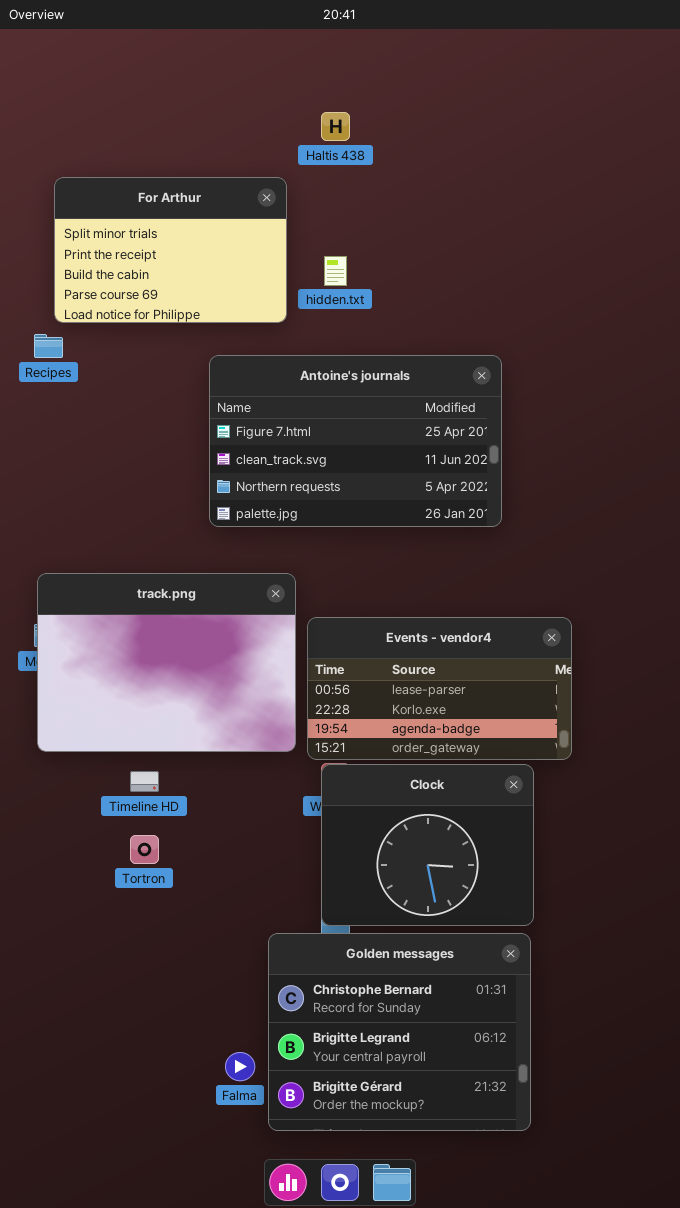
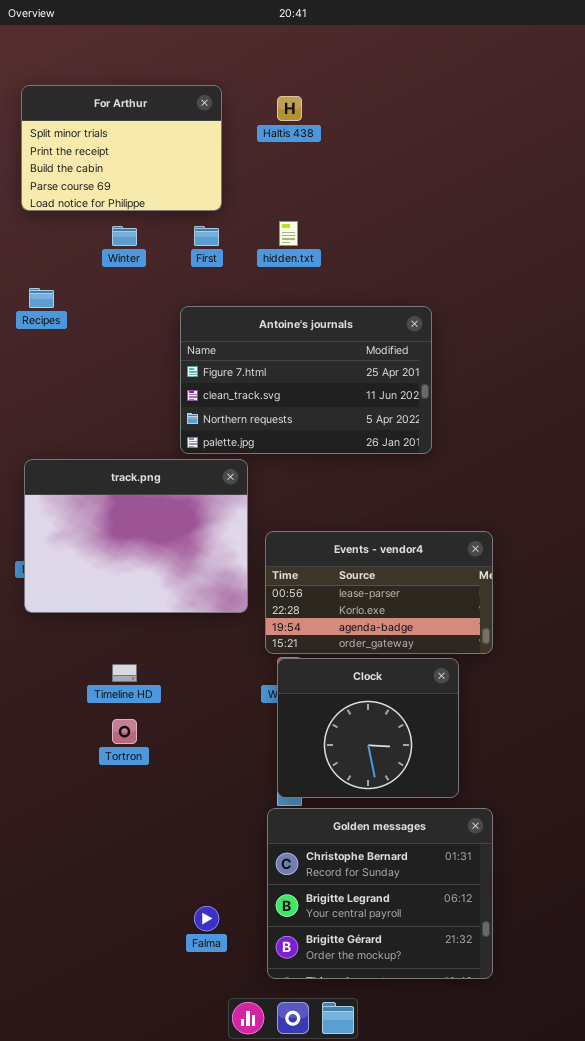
For Arthur: [54,177,287,323] -> [21,85,222,211], moved
track.png: [37,573,296,752] -> [24,459,248,613], moved
Golden messages: [268,933,531,1131] -> [267,808,493,979], moved

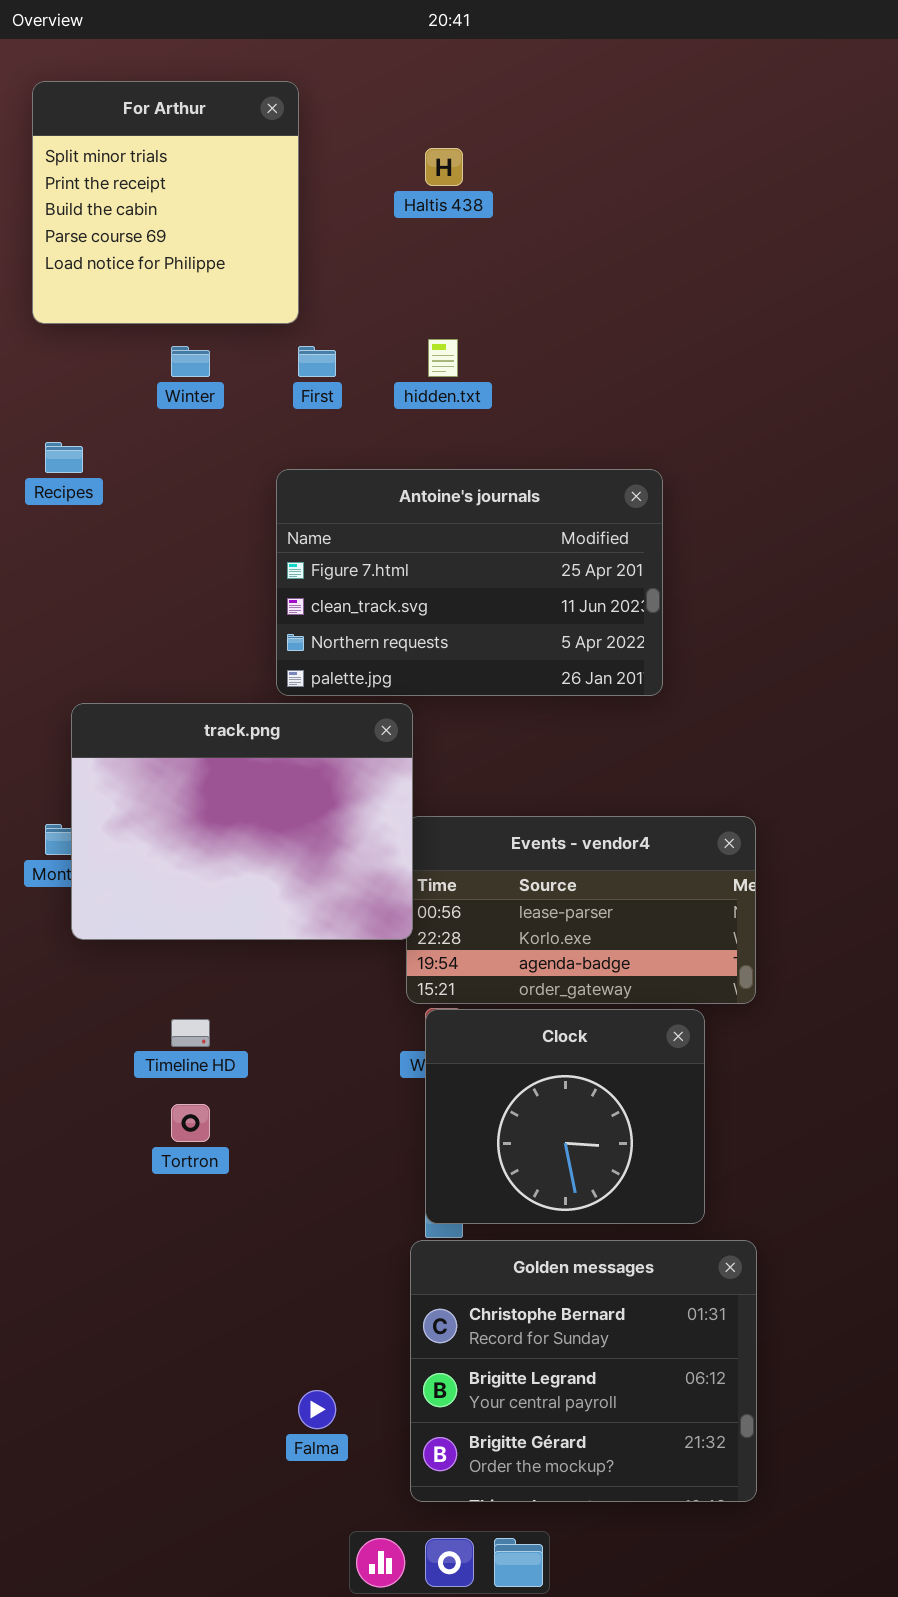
For Arthur: [21,85,222,211] -> [32,81,299,324], resized
track.png: [24,459,248,613] -> [71,703,413,940], moved

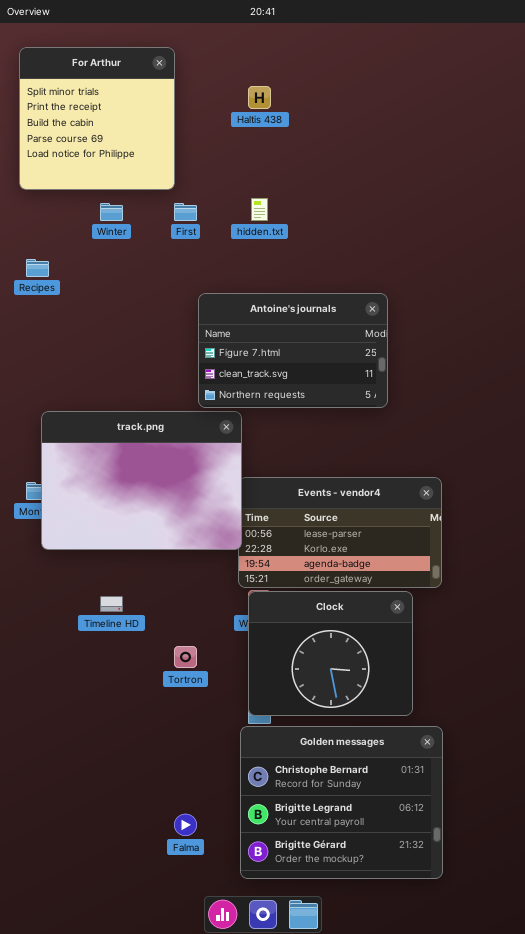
Antoine's journals: [276,469,663,696] -> [198,293,388,408], resized
Tortron: [171,1104,210,1142] -> [174,646,197,668], moved

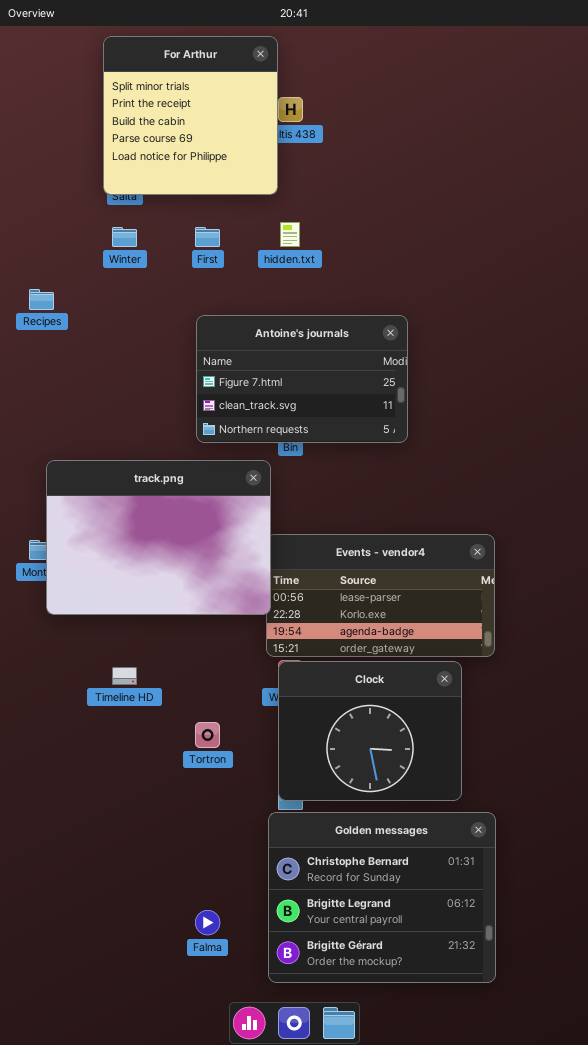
For Arthur: [19,47,175,190] -> [103,36,278,195], moved
Antoine's journals: [198,293,388,408] -> [196,315,408,443], moved

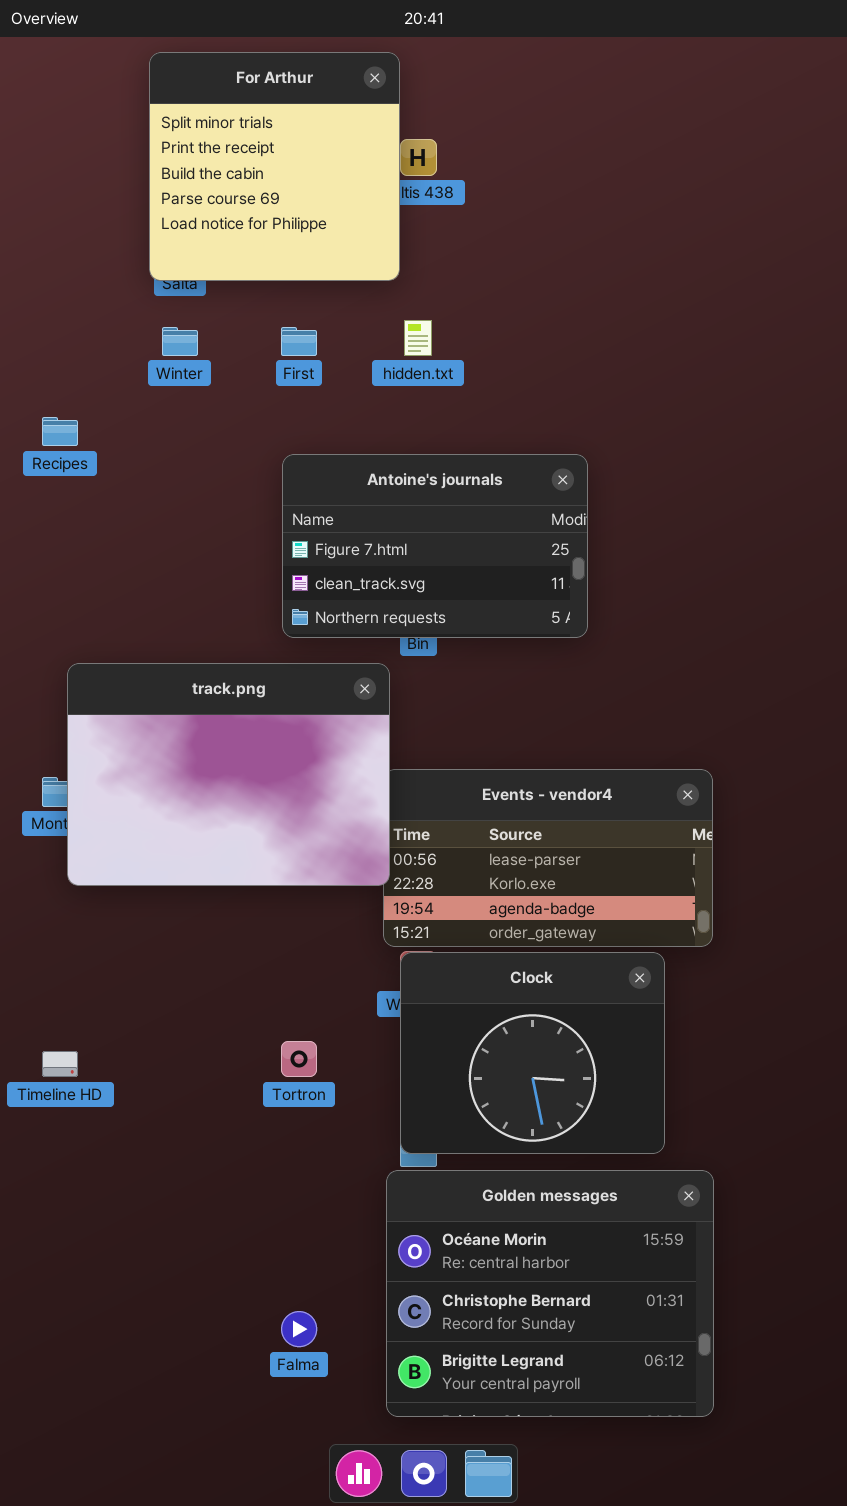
Timeline HD: [112,667,137,685] -> [42,1051,78,1077], moved
Golden messages: [268,812,496,983] -> [386,1170,714,1417], scrolled up 1 row

